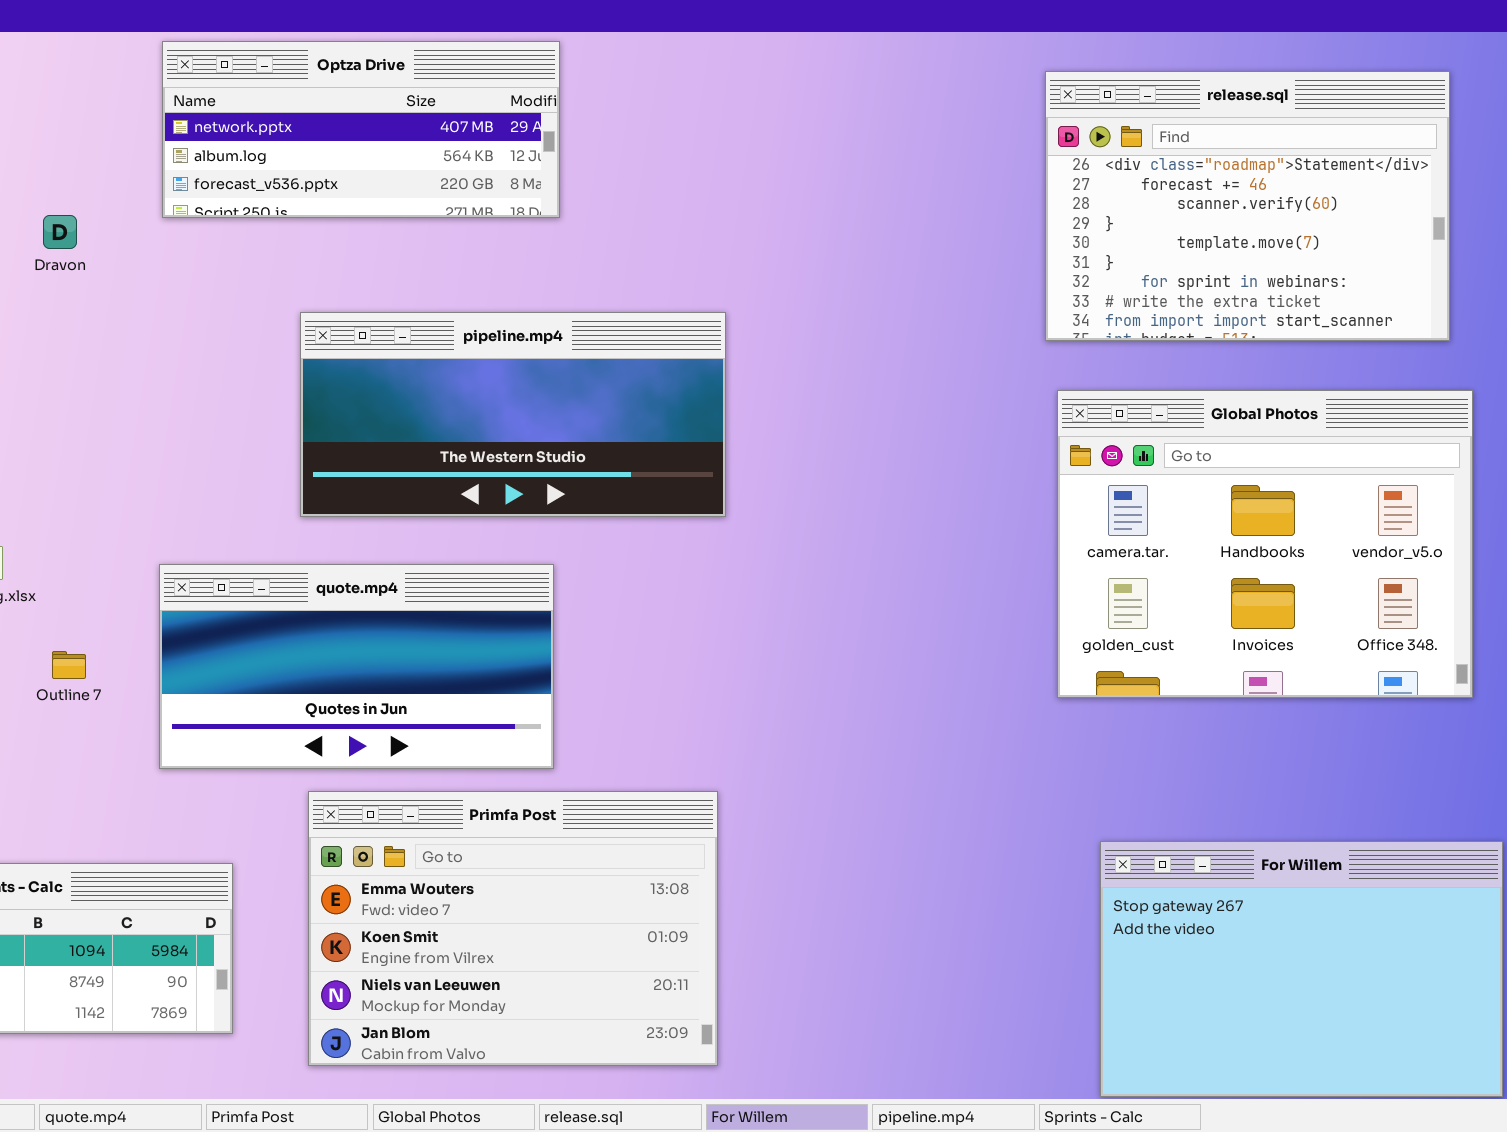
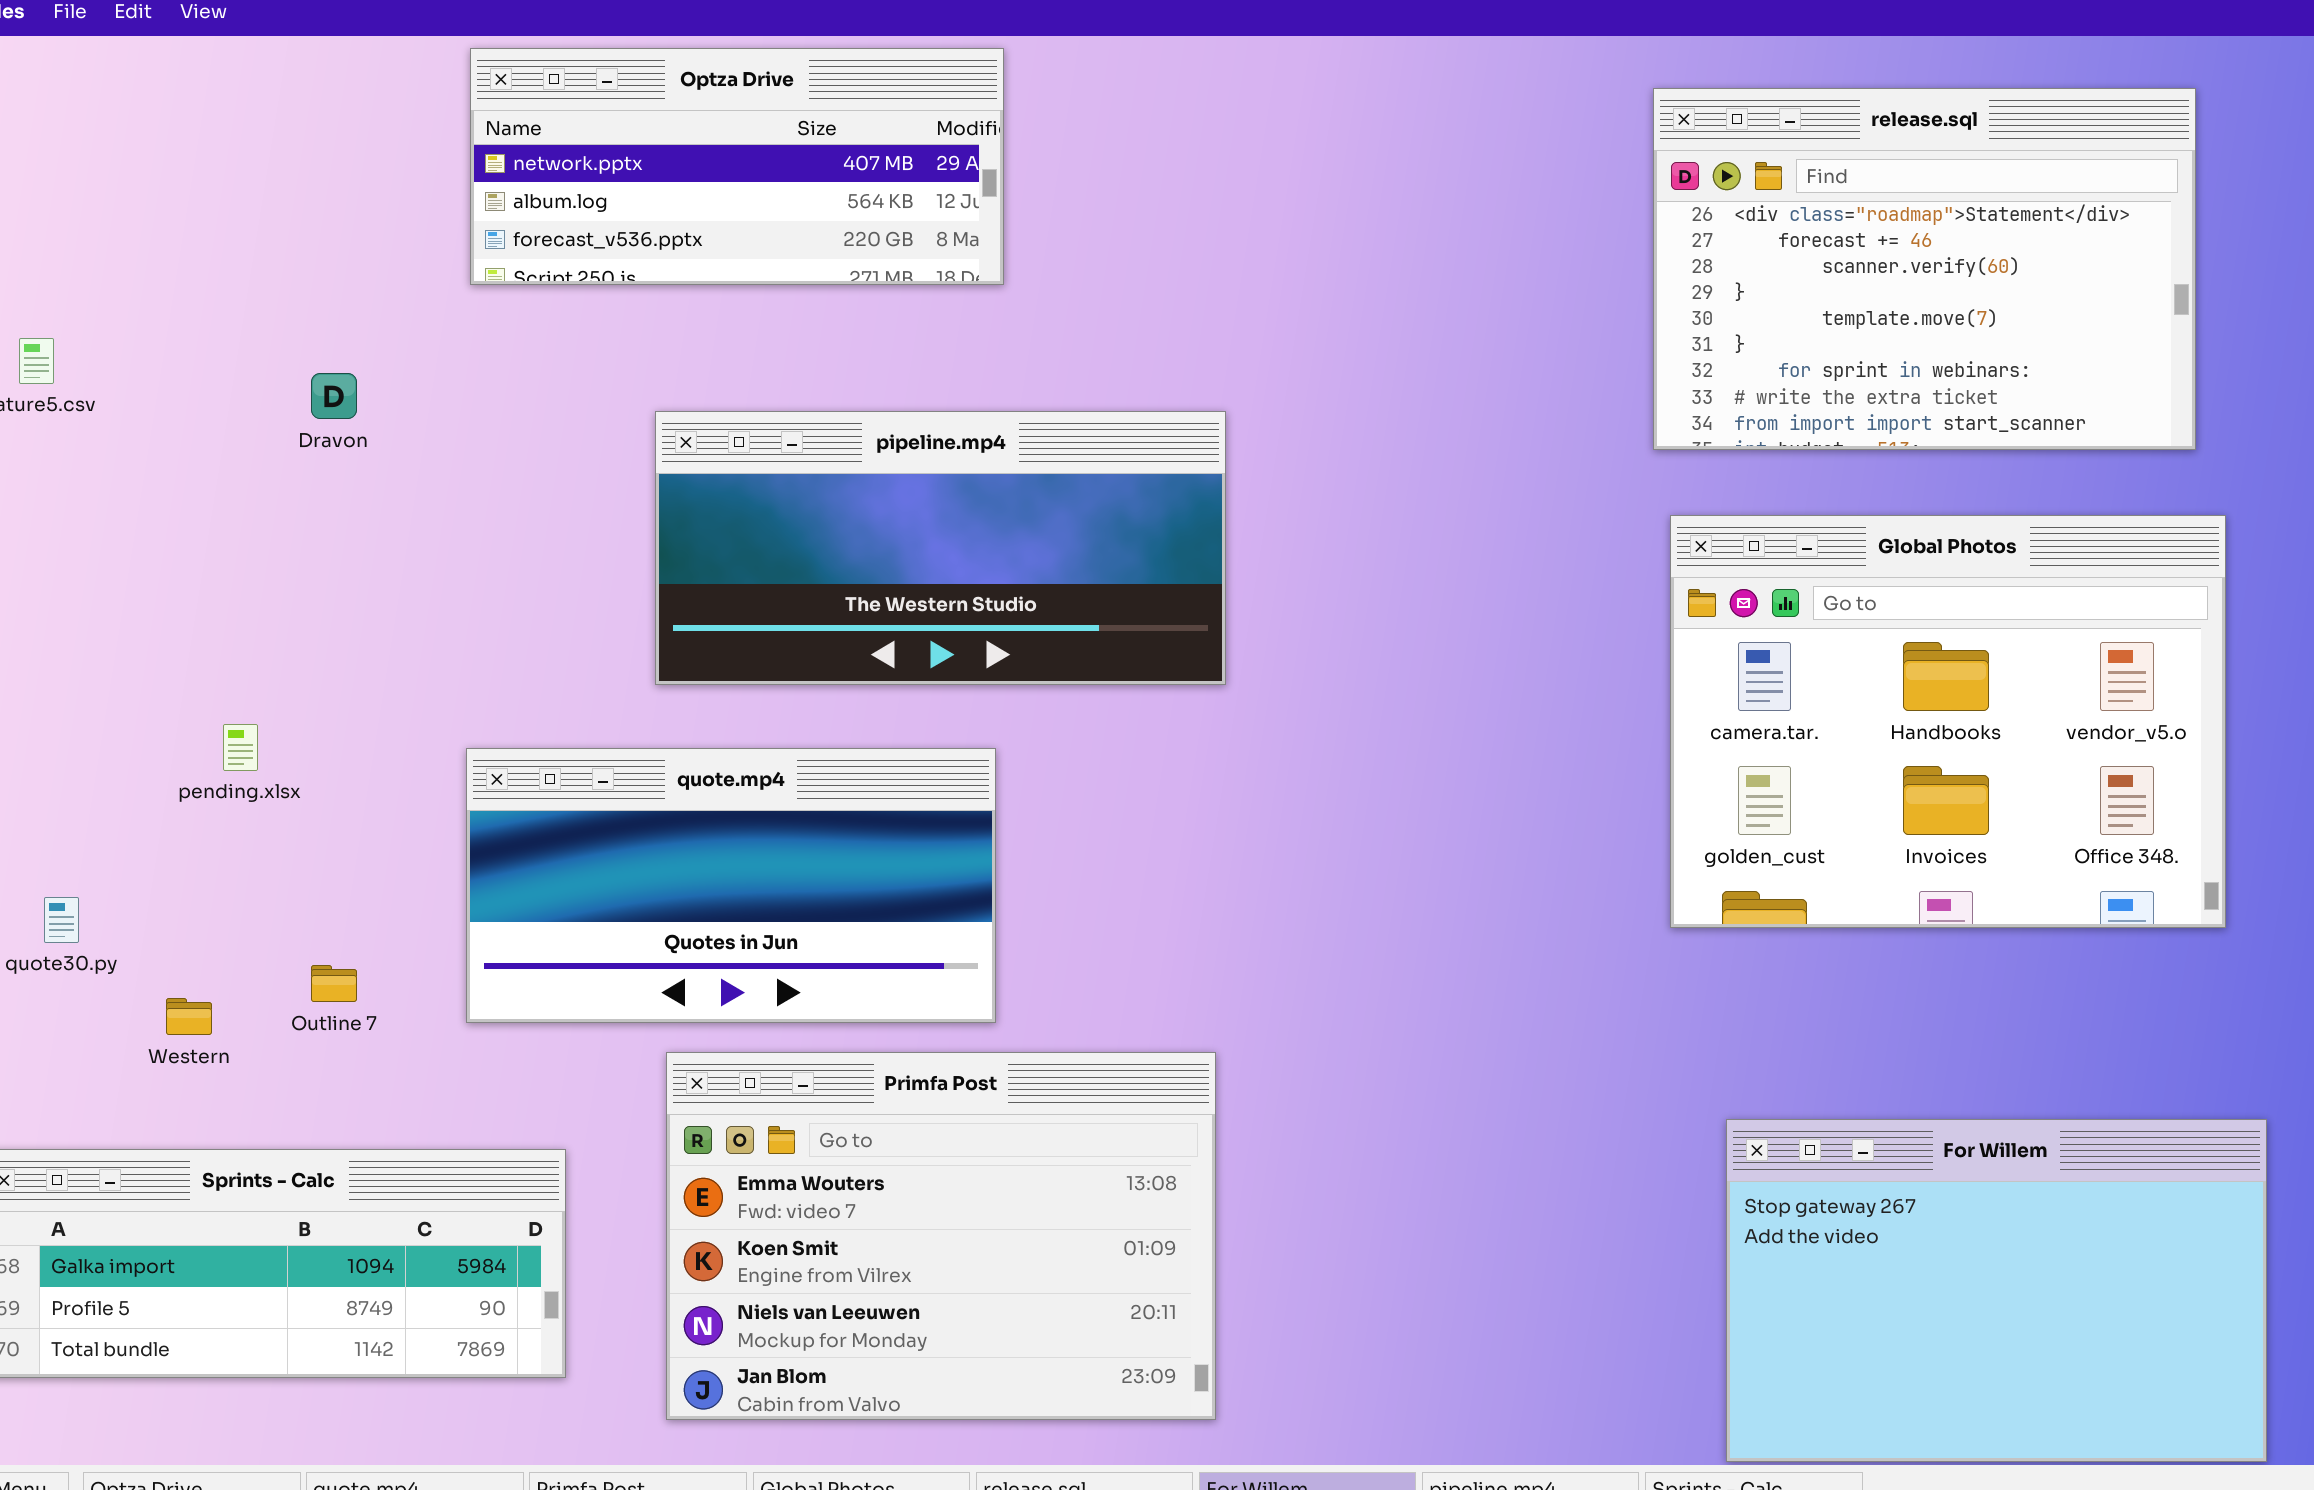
Dravon: [43,215,77,249] -> [311,373,357,419], moved
Outline 7: [52,651,86,679] -> [311,965,357,1002], moved

